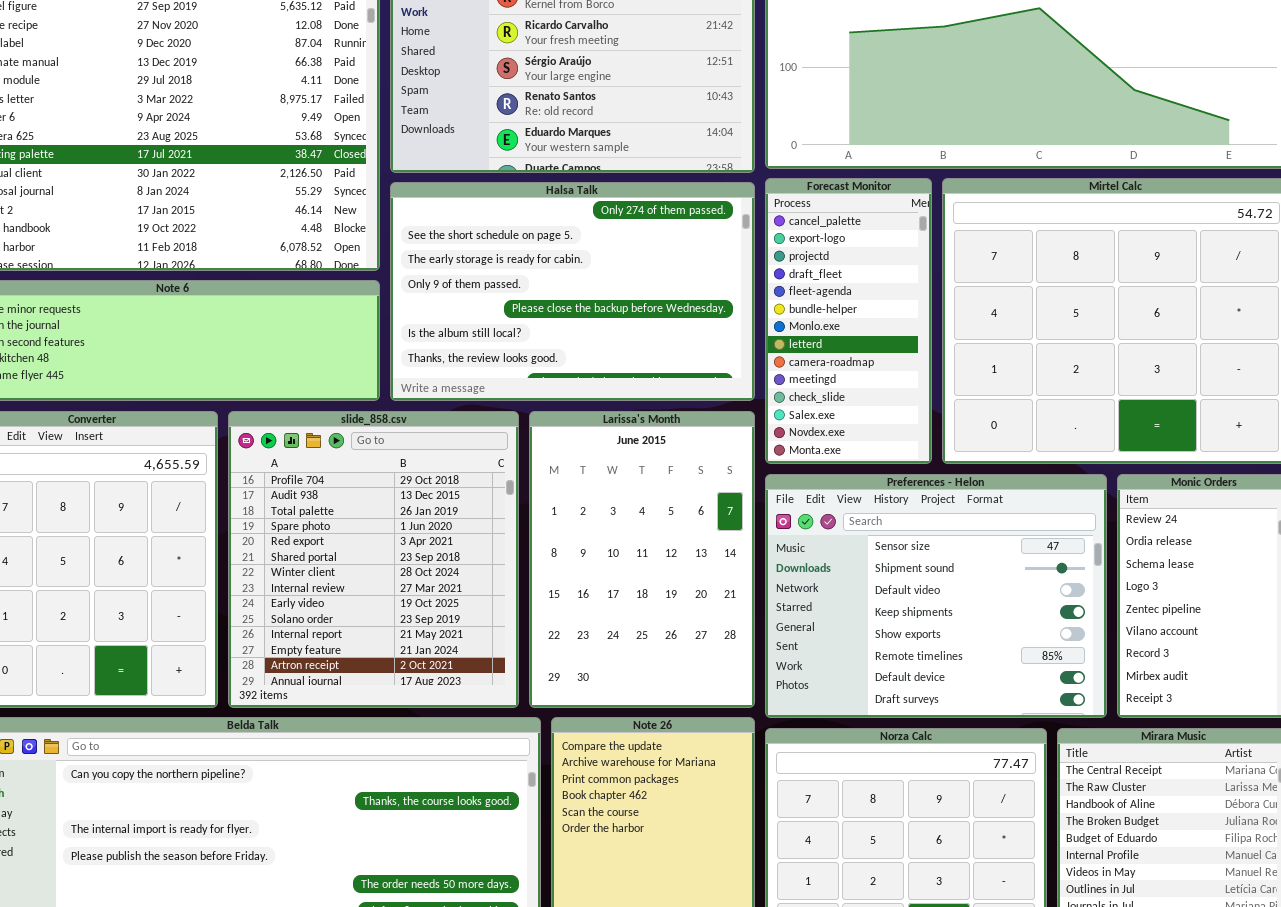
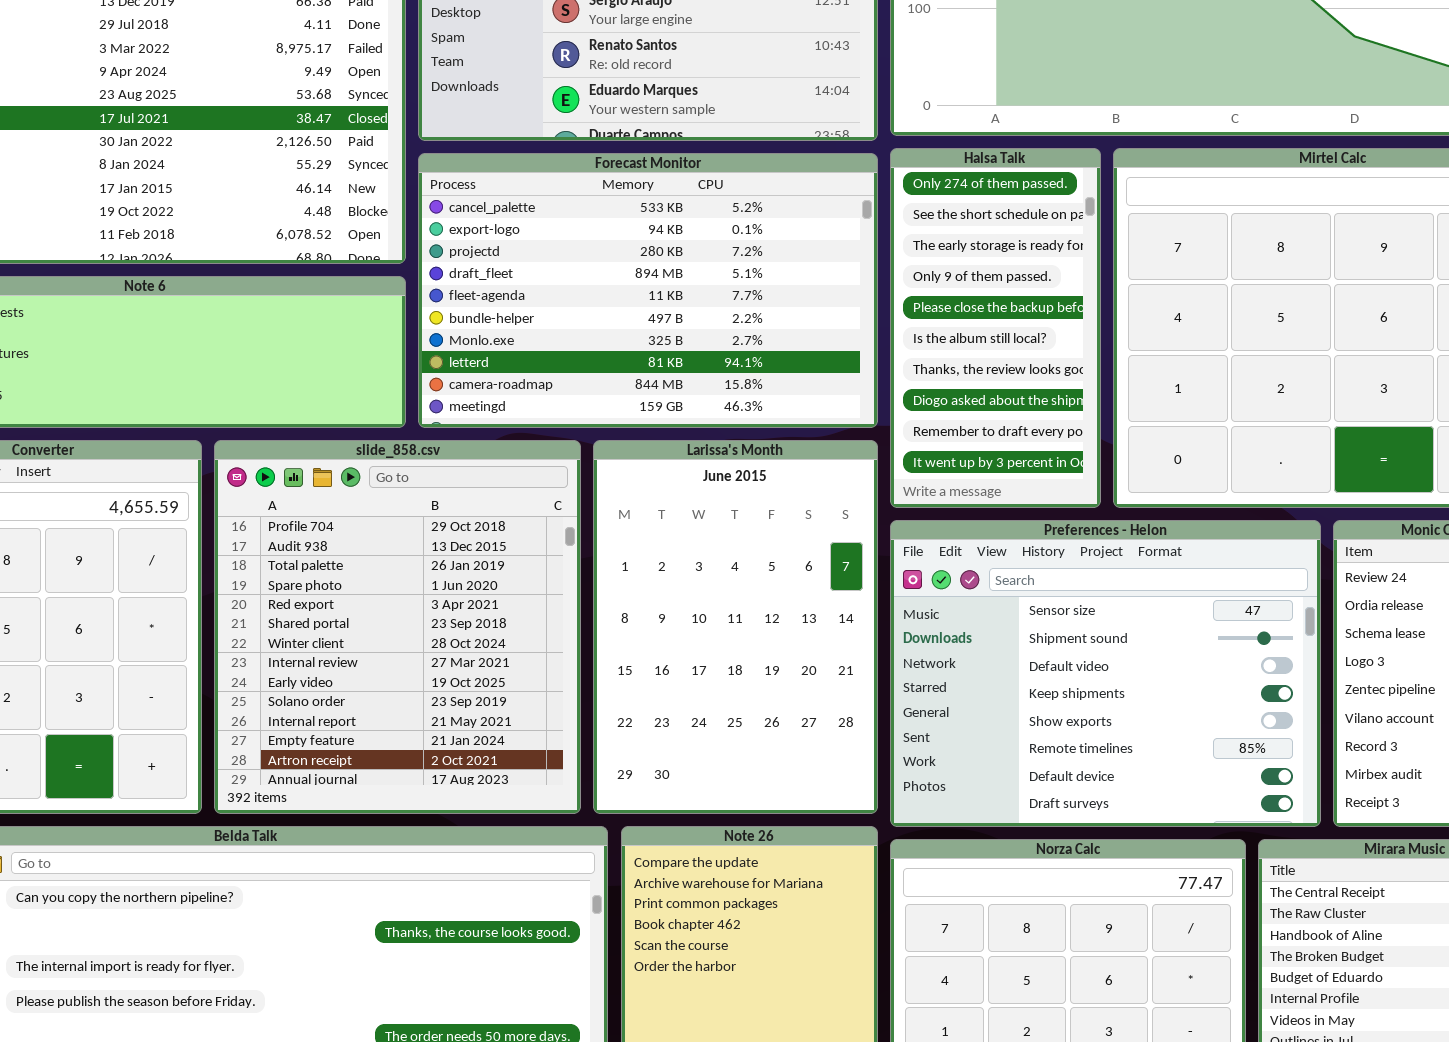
Forecast Monitor: [765,178,932,464] -> [418,153,878,428], moved, resized
Halsa Talk: [390,182,755,401] -> [890,148,1101,508], moved, resized

